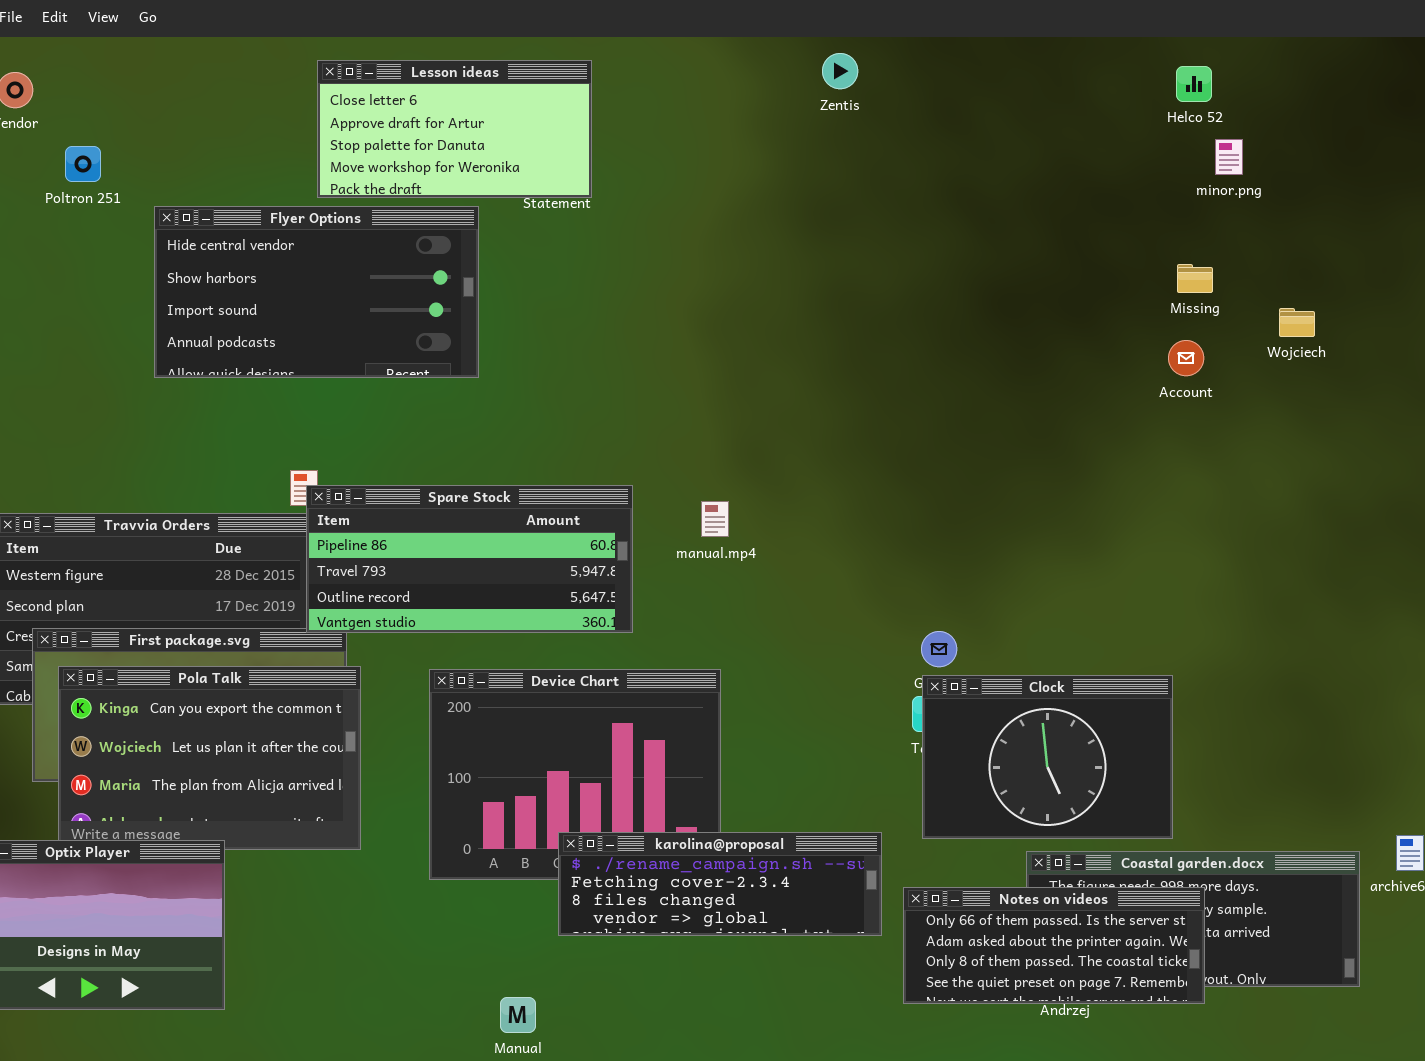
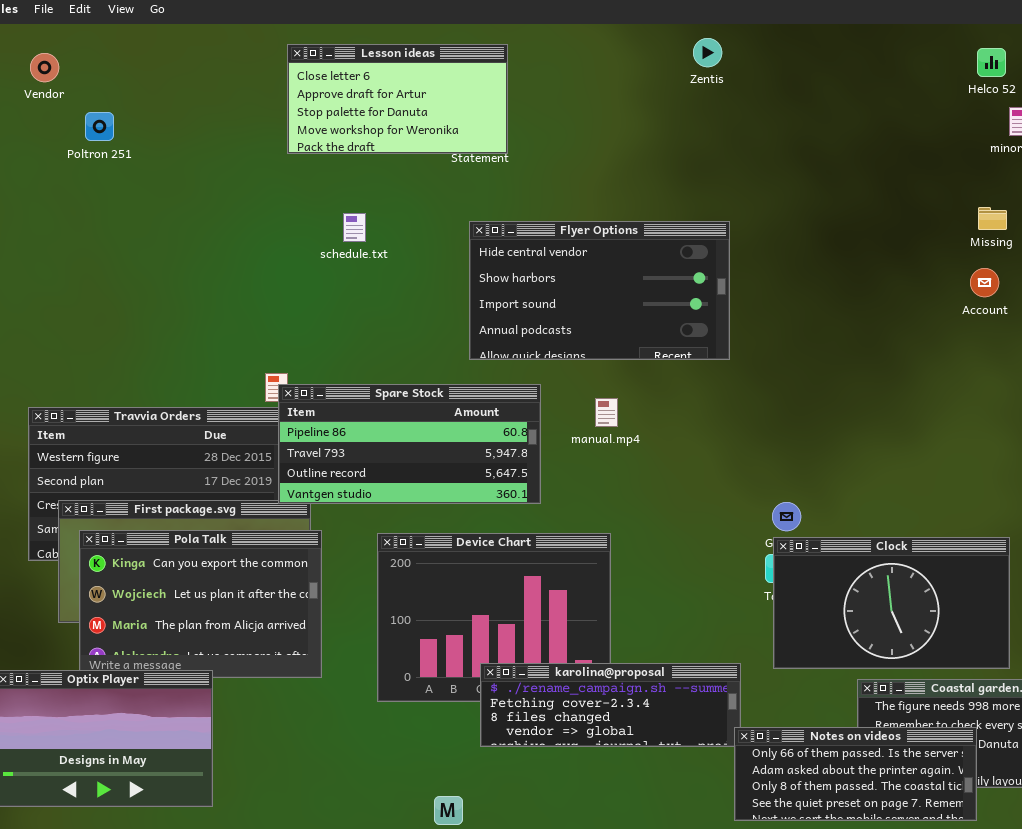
Flyer Options: [154,206,479,378] -> [469,221,730,360], moved
Clock: [922,675,1173,839] -> [773,537,1010,669], resized
Notes on videos: [903,887,1205,1004] -> [734,727,977,821], moved

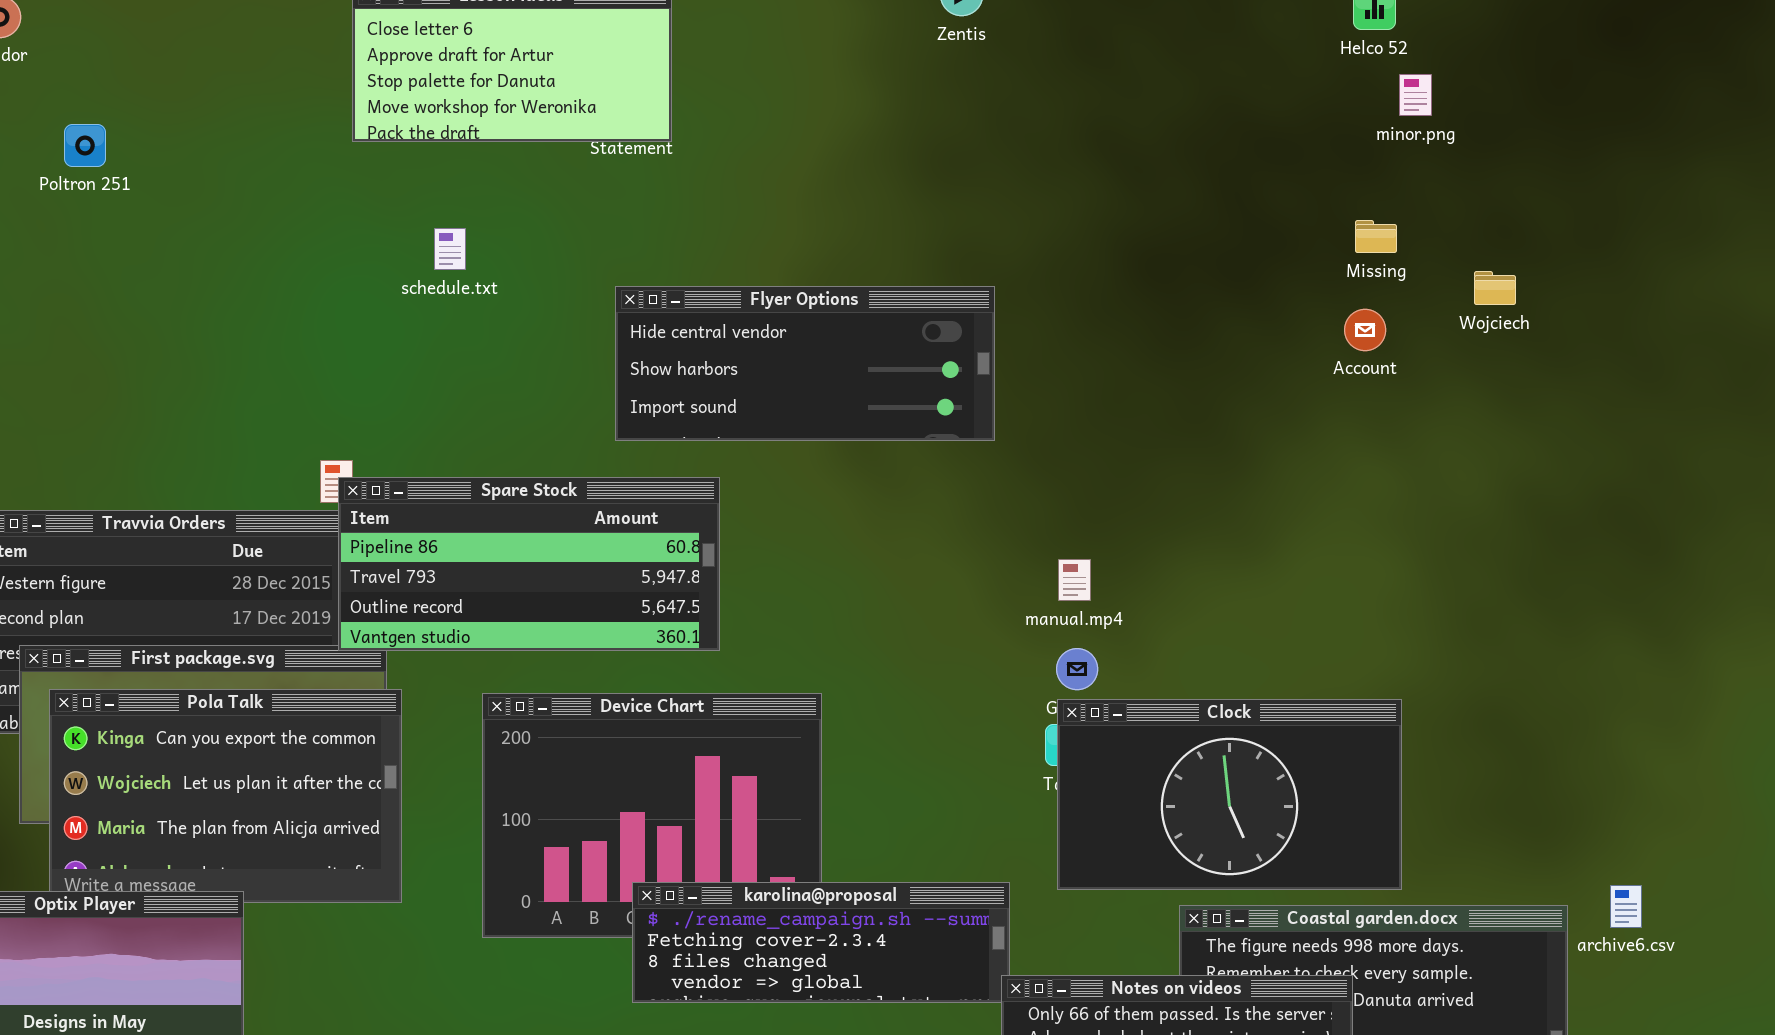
Poltron 251: [85,112,114,141] -> [64,124,106,167], moved
Flyer Options: [469,221,730,360] -> [615,286,995,441], resized
manual.mp4: [595,398,618,427] -> [1058,559,1091,601], moved

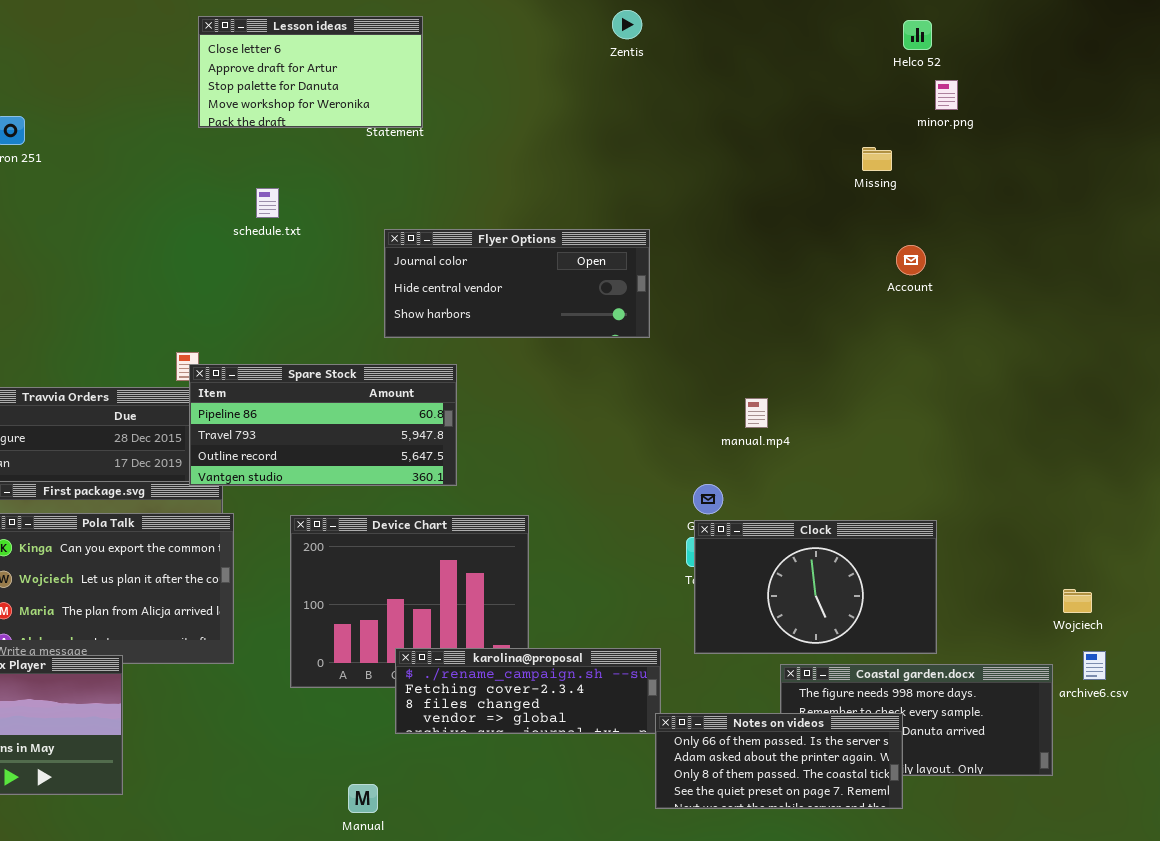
Missing: [1355,220,1397,253] -> [862,147,892,171], moved
Wojciech: [1474,271,1516,305] -> [1063,589,1092,613], moved
Flyer Options: [615,286,995,441] -> [384,229,650,338], scrolled up 1 row
manual.mp4: [1058,559,1091,601] -> [745,398,768,428], moved

